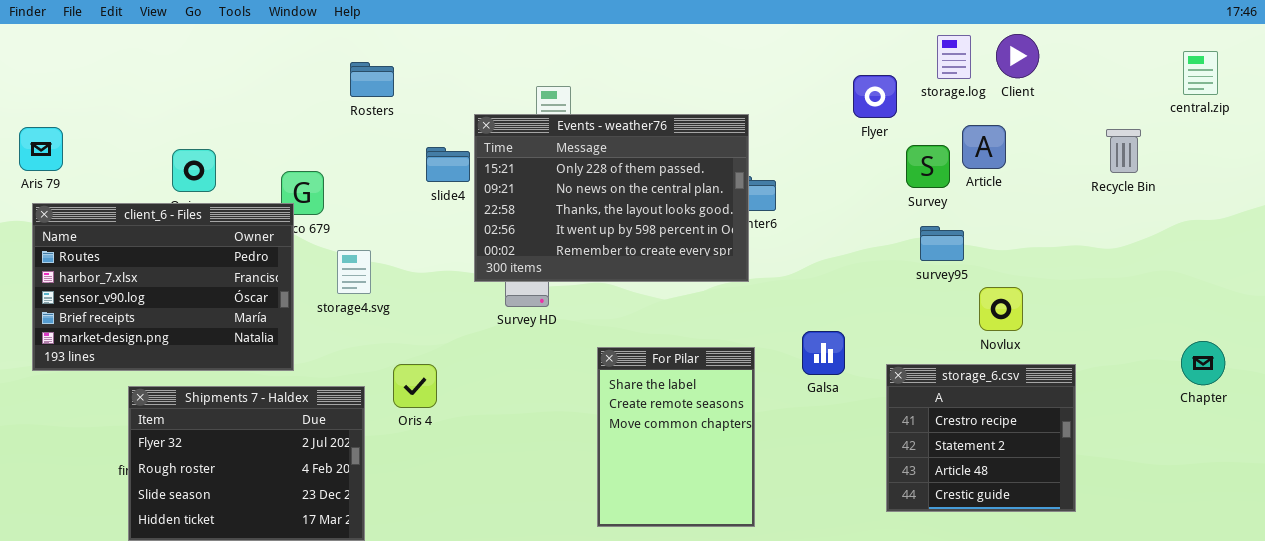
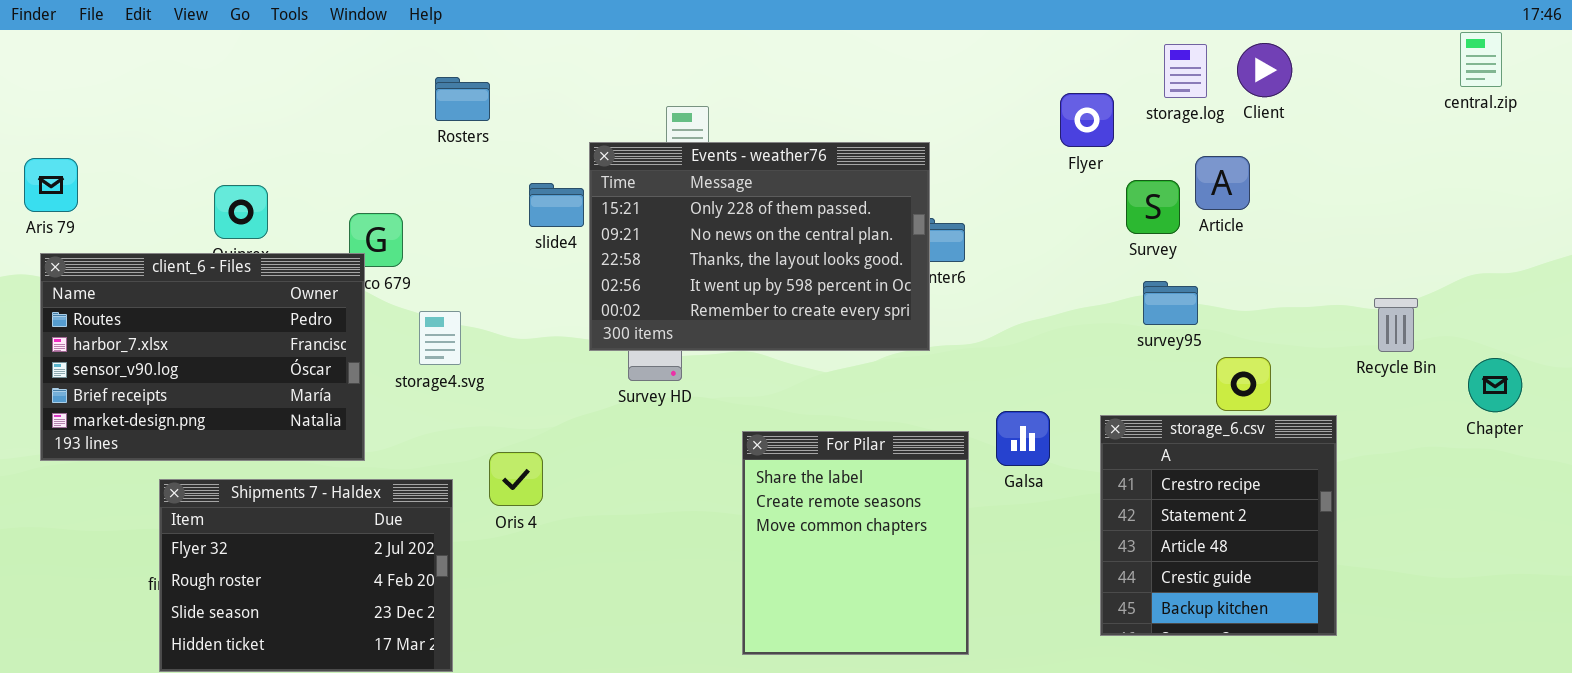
central.zip: [1183,51,1218,95] -> [1460,32,1502,87], moved
Recycle Bin: [1106,129,1141,173] -> [1374,298,1418,352], moved
Chapter: [1181,341,1225,385] -> [1468,358,1522,412], moved
For Pilar: [597,347,755,527] -> [742,431,969,655], resized
storage_6.csv: [886,364,1076,512] -> [1100,415,1337,636], resized

